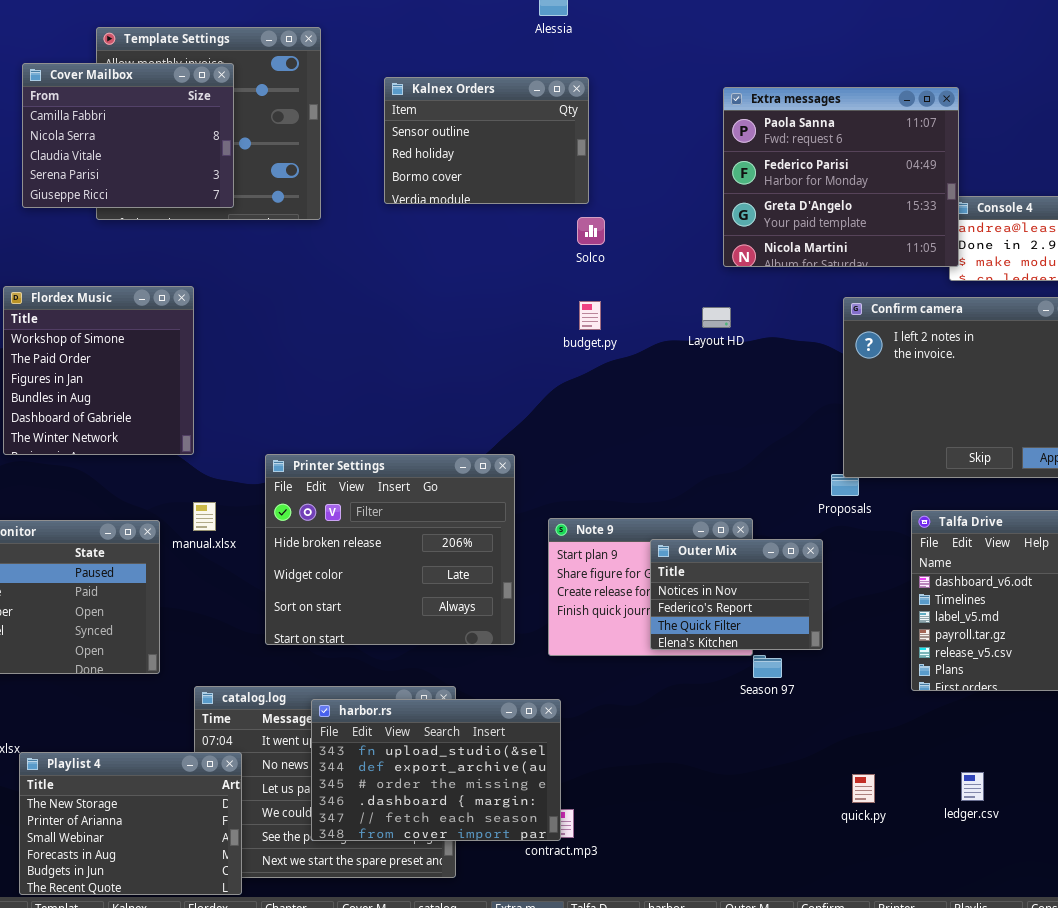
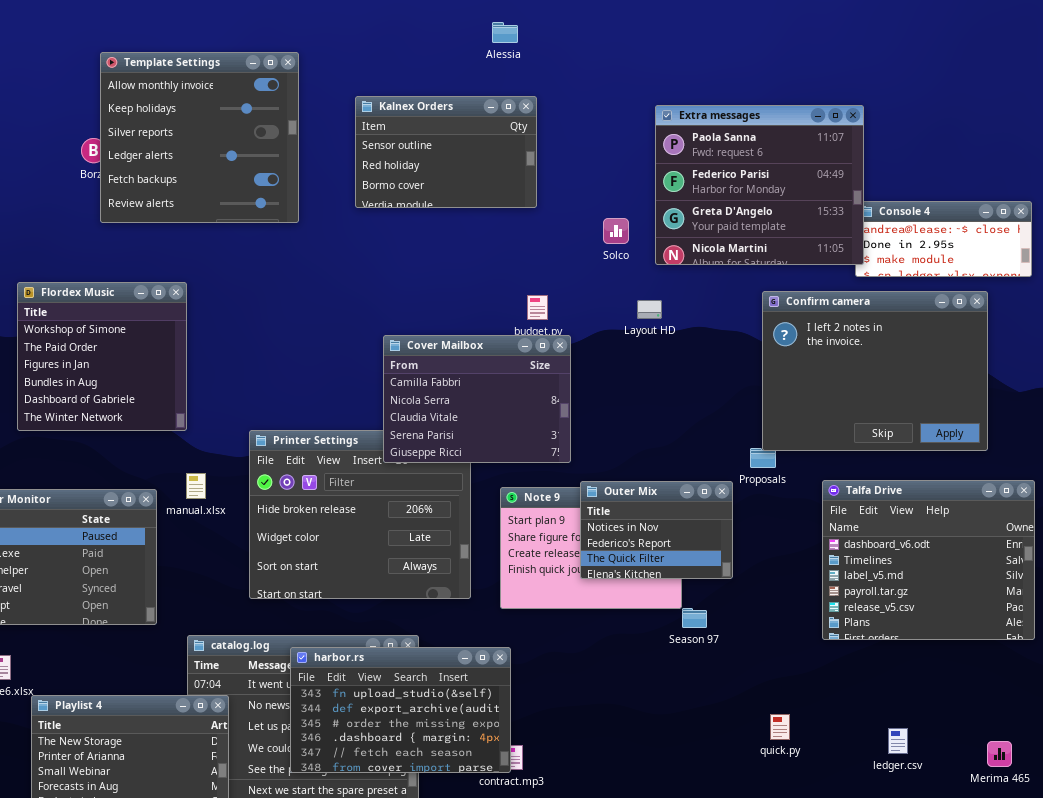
Cover Mailbox: [22,63,234,208] -> [383,335,571,463], moved
Solco: [577,217,605,245] -> [603,218,629,244], moved
Outer Mix: [650,539,823,650] -> [580,481,733,579], moved
ledger.csv: [961,772,984,801] -> [888,728,908,754], moved

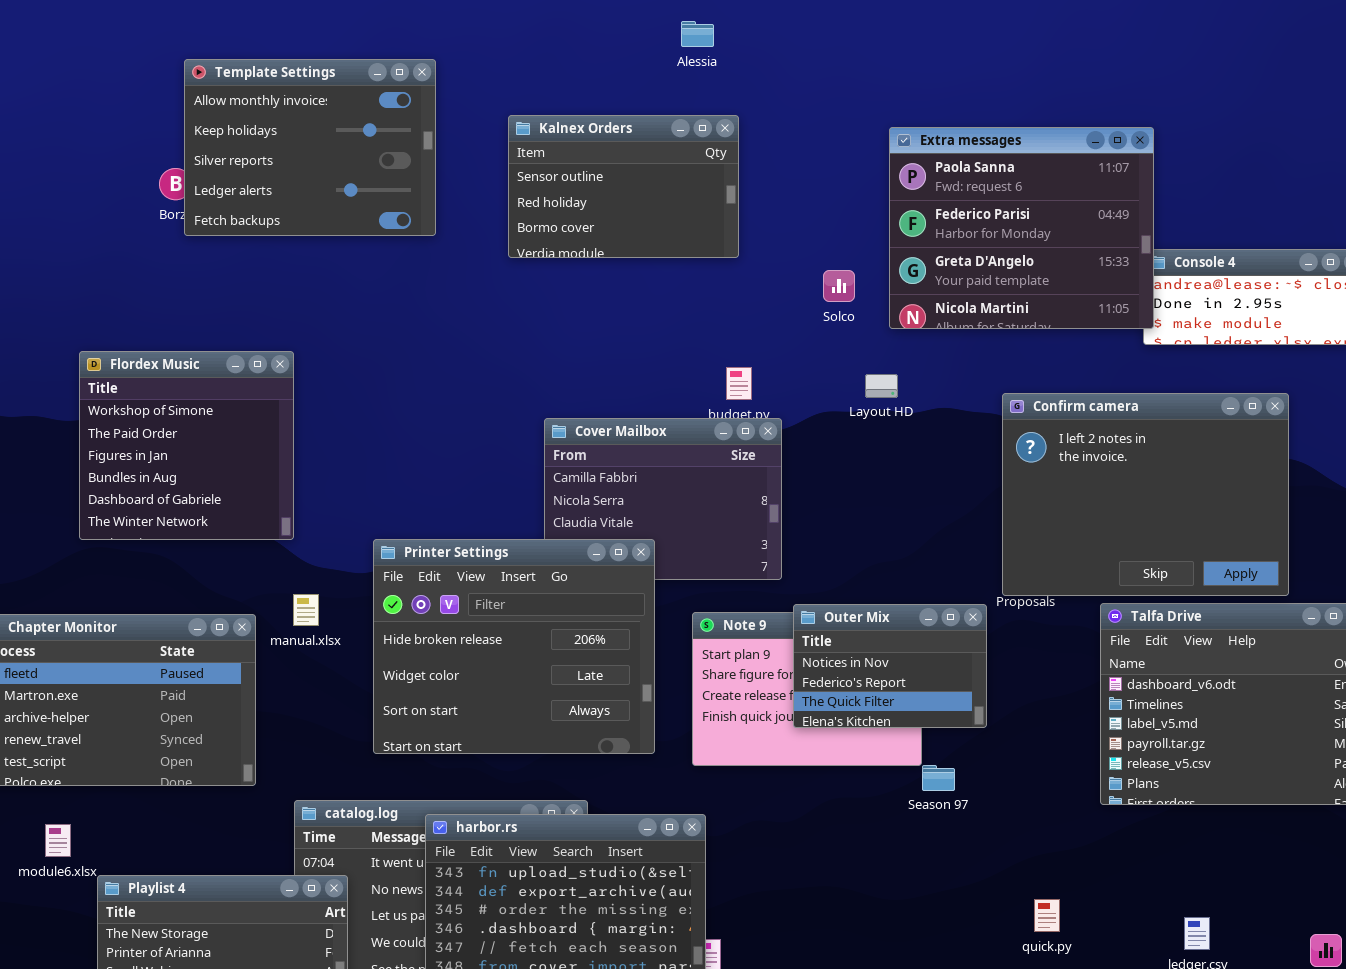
Template Settings: [100,52,299,223] -> [184,59,436,236], resized
Confirm camera: [762,291,988,451] -> [1002,393,1289,596], moved
Printer Settings: [249,430,471,599] -> [373,539,655,754], raised

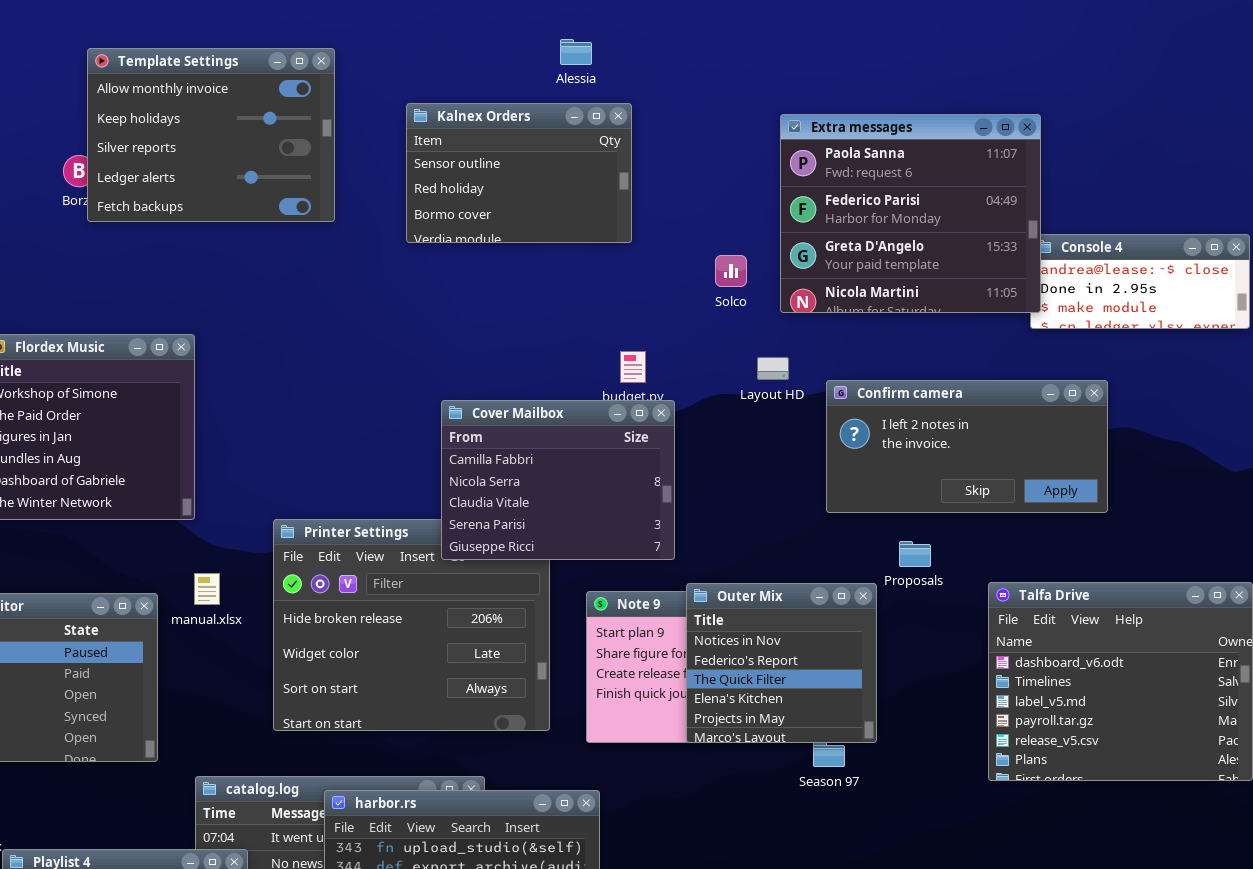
Alessia: [681,21,714,47] -> [560,39,592,65], moved
Confirm camera: [1002,393,1289,596] -> [826,380,1108,513], moved, resized
Cover Mailbox: [544,418,782,580] -> [441,400,675,560], raised
Outer Mix: [793,604,987,728] -> [686,583,877,743], resized

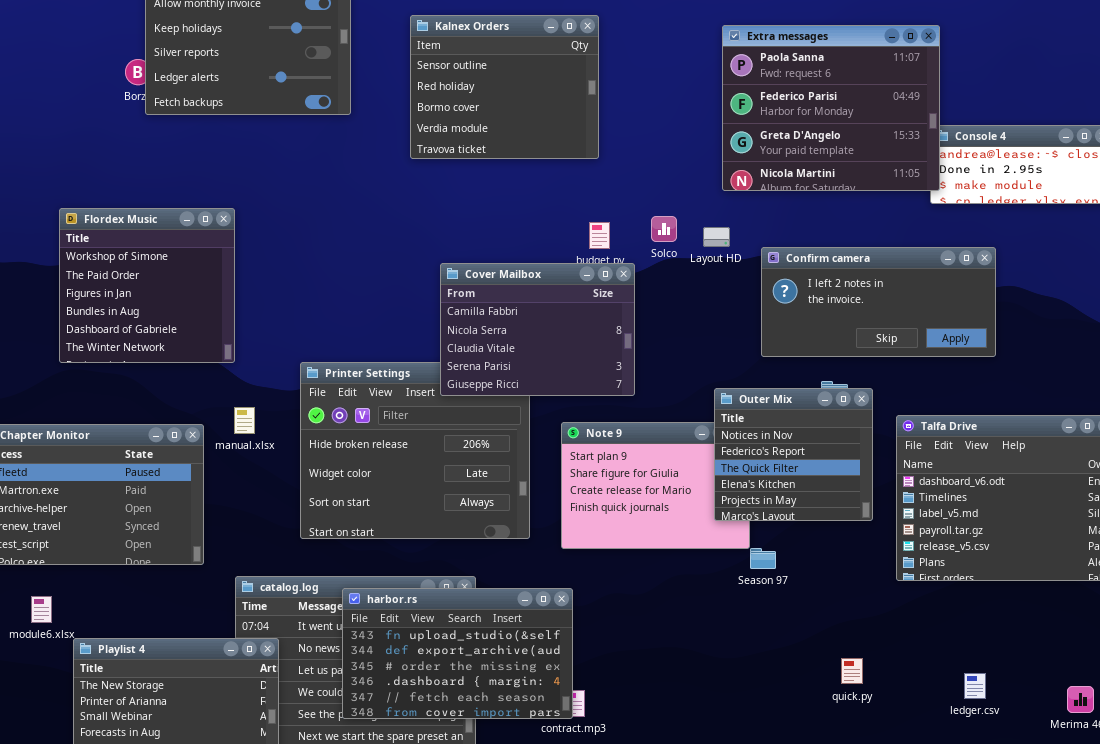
Kalnex Orders: [406,103,632,243] -> [410,15,599,159], resized
Solco: [715,255,747,287] -> [651,216,677,242], moved
Outer Mix: [686,583,877,743] -> [714,388,873,521], moved

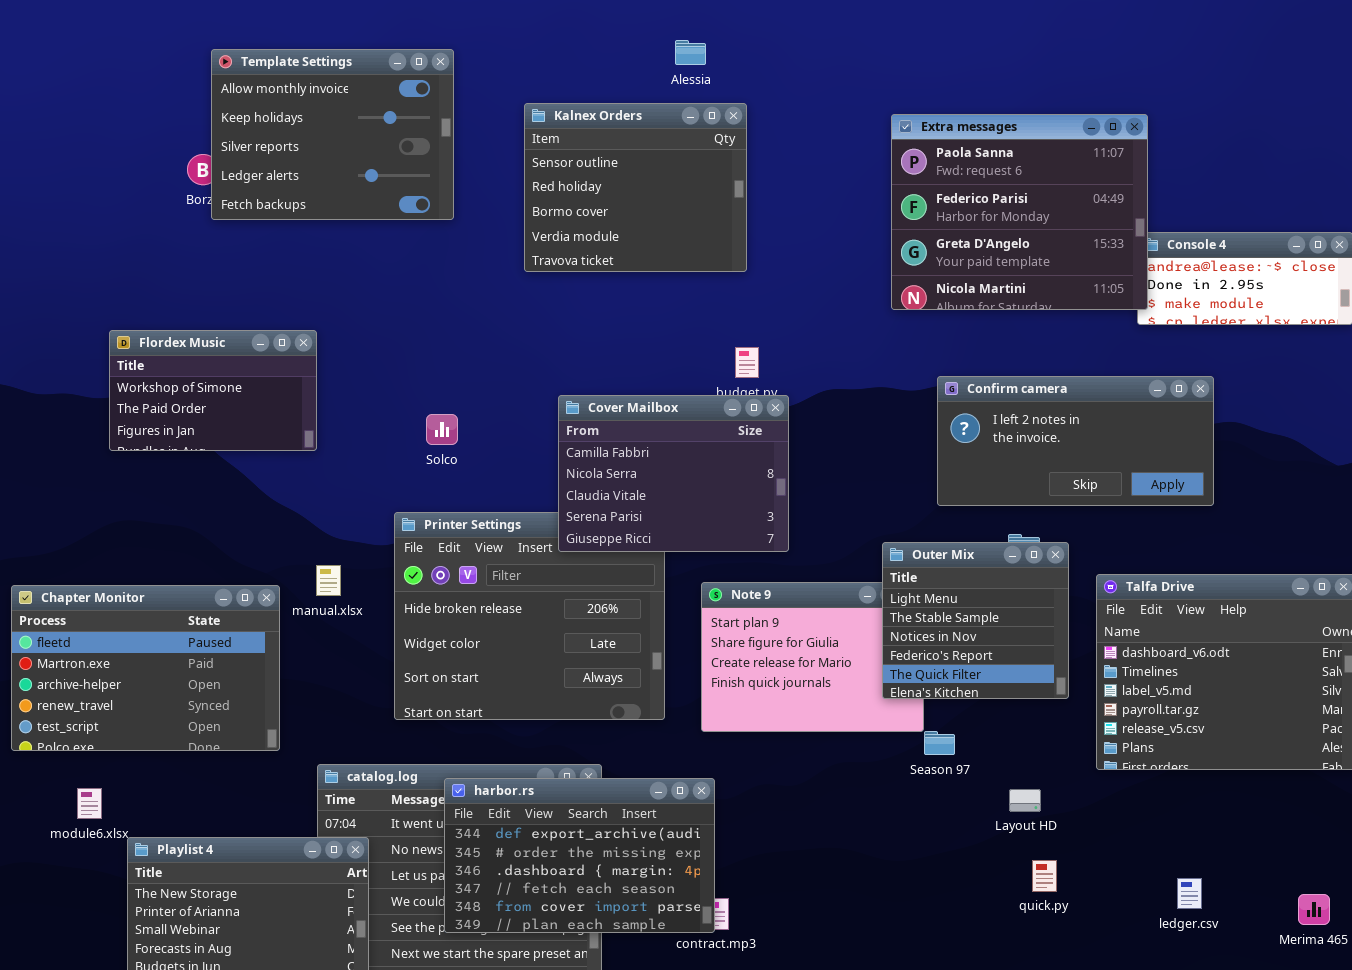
Flordex Music: [59,208,235,363] -> [109,330,317,451], resized
Solco: [651,216,677,242] -> [426,414,458,445], moved
Layout HD: [703,227,730,247] -> [1009,789,1041,812], moved
Outer Mix: [714,388,873,521] -> [882,542,1069,699], scrolled up 2 rows
harbor.rs: [342,588,573,719] -> [444,778,715,933], scrolled down 1 row

